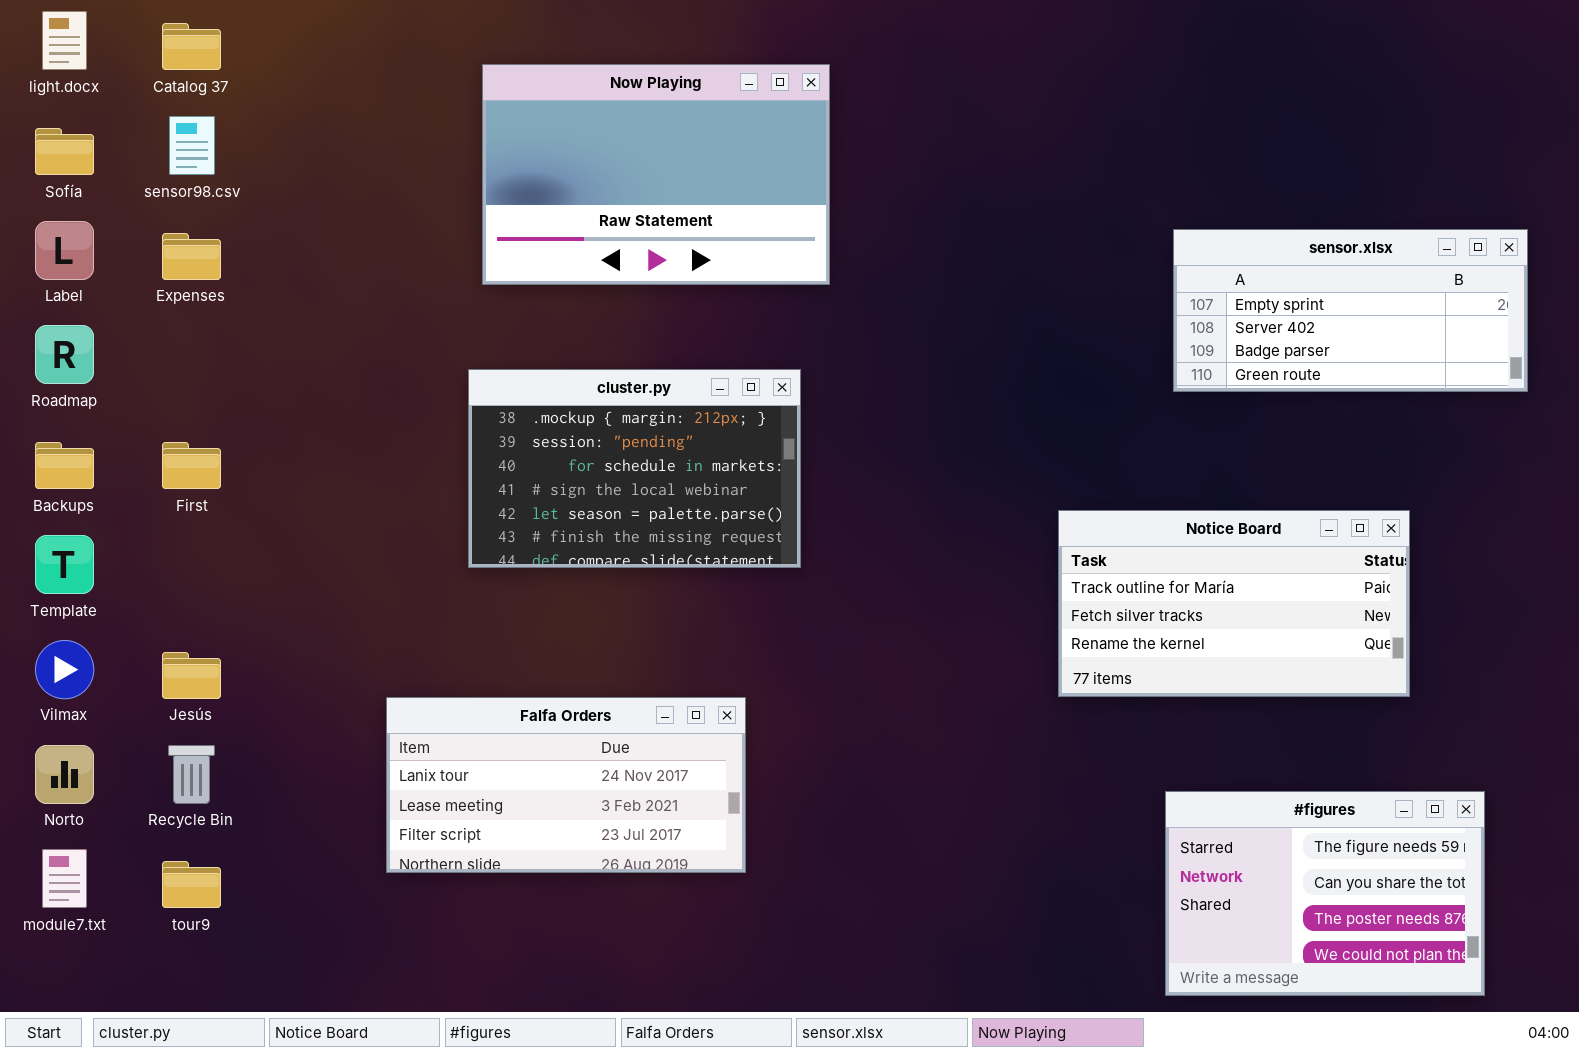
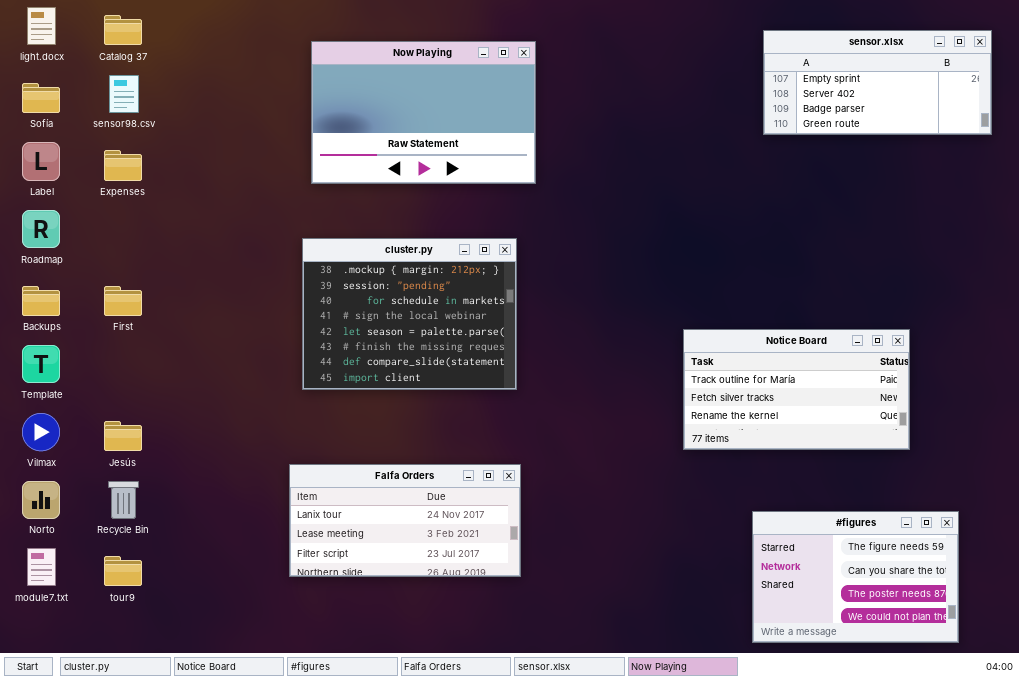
sensor.xlsx: [1173,229,1528,392] -> [763,30,992,135], moved
cluster.py: [468,369,801,568] -> [302,238,517,390], resized
Falfa Orders: [386,697,746,873] -> [289,464,521,577], moved

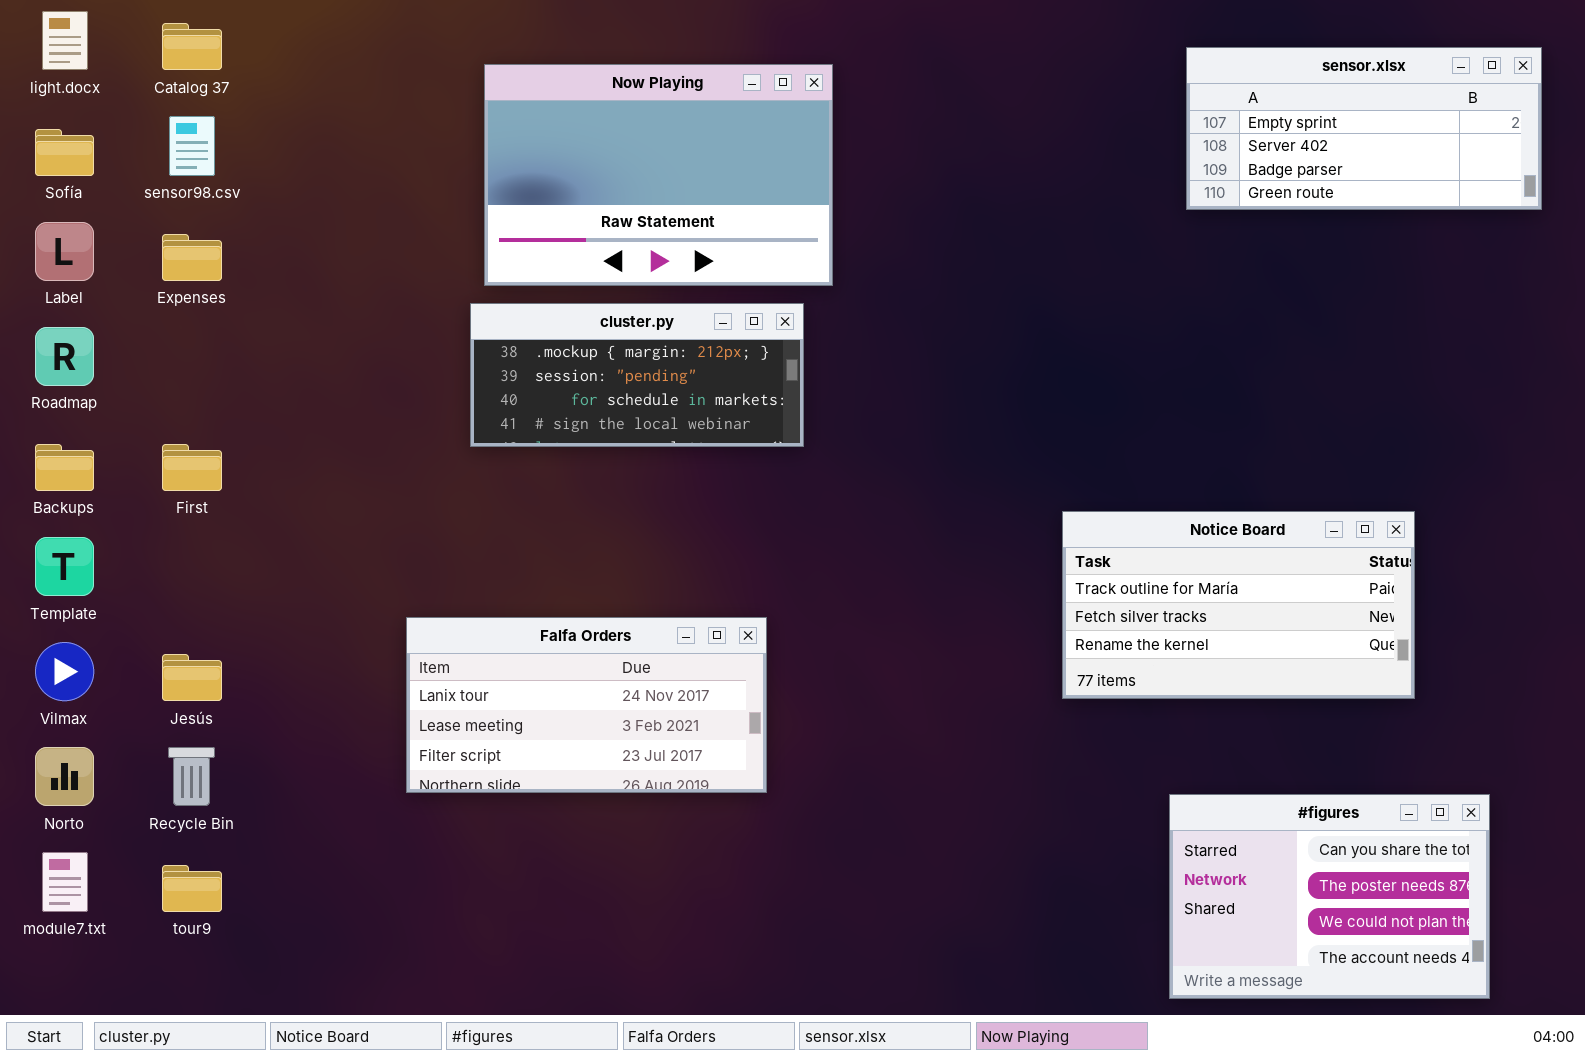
cluster.py: [302,238,517,390] -> [470,303,804,447], moved, resized
Falfa Orders: [289,464,521,577] -> [406,617,767,793], moved
#figures: [752,511,959,643] -> [1169,794,1490,999], scrolled down 1 row

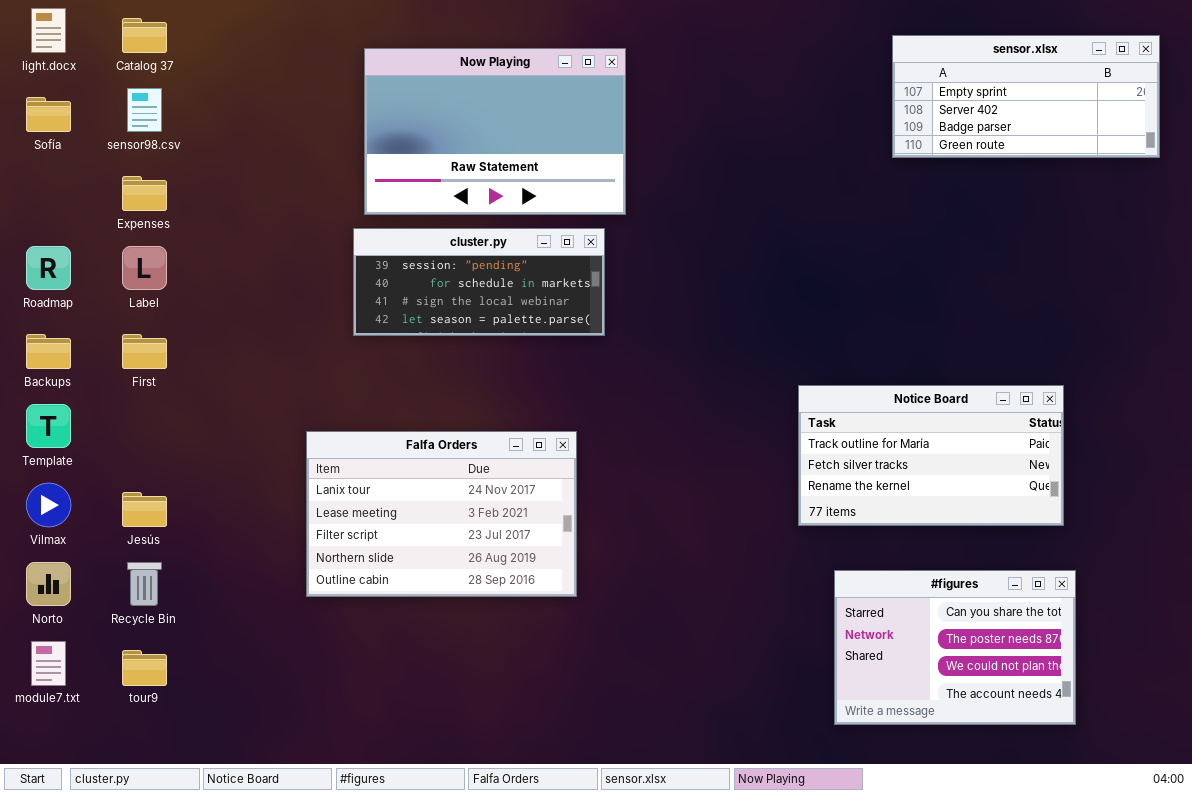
Label: [35,222,94,281] -> [122,246,167,290], moved
cluster.py: [470,303,804,447] -> [353,228,605,336], scrolled down 1 row
Falfa Orders: [406,617,767,793] -> [306,431,577,597], resized
#figures: [1169,794,1490,999] -> [834,570,1076,725], moved

